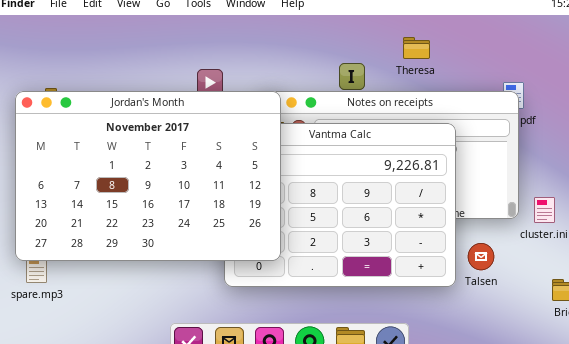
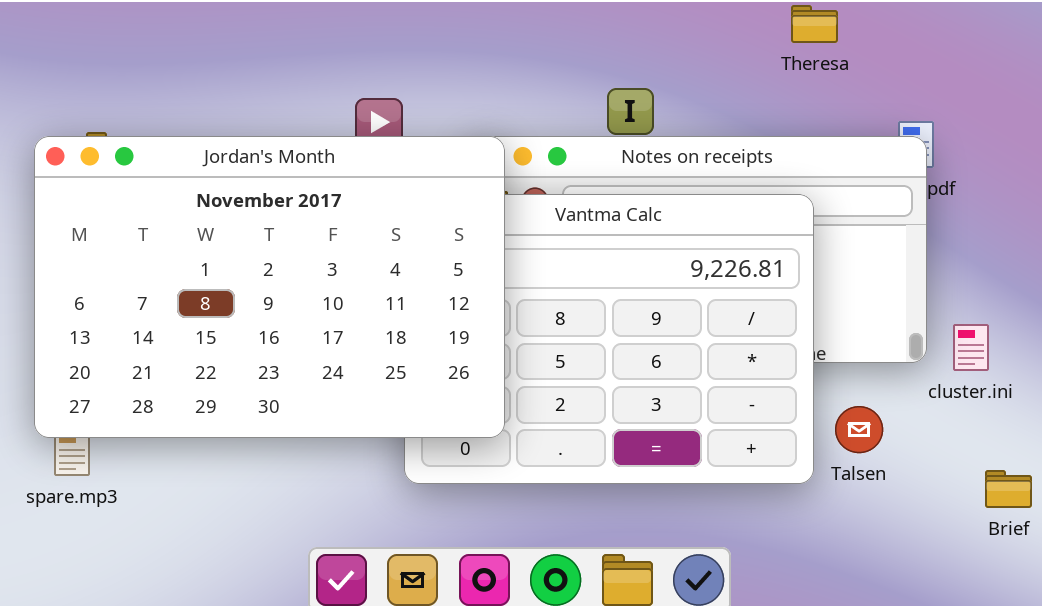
Theresa: [403,37,430,59] -> [791,5,838,43], moved

